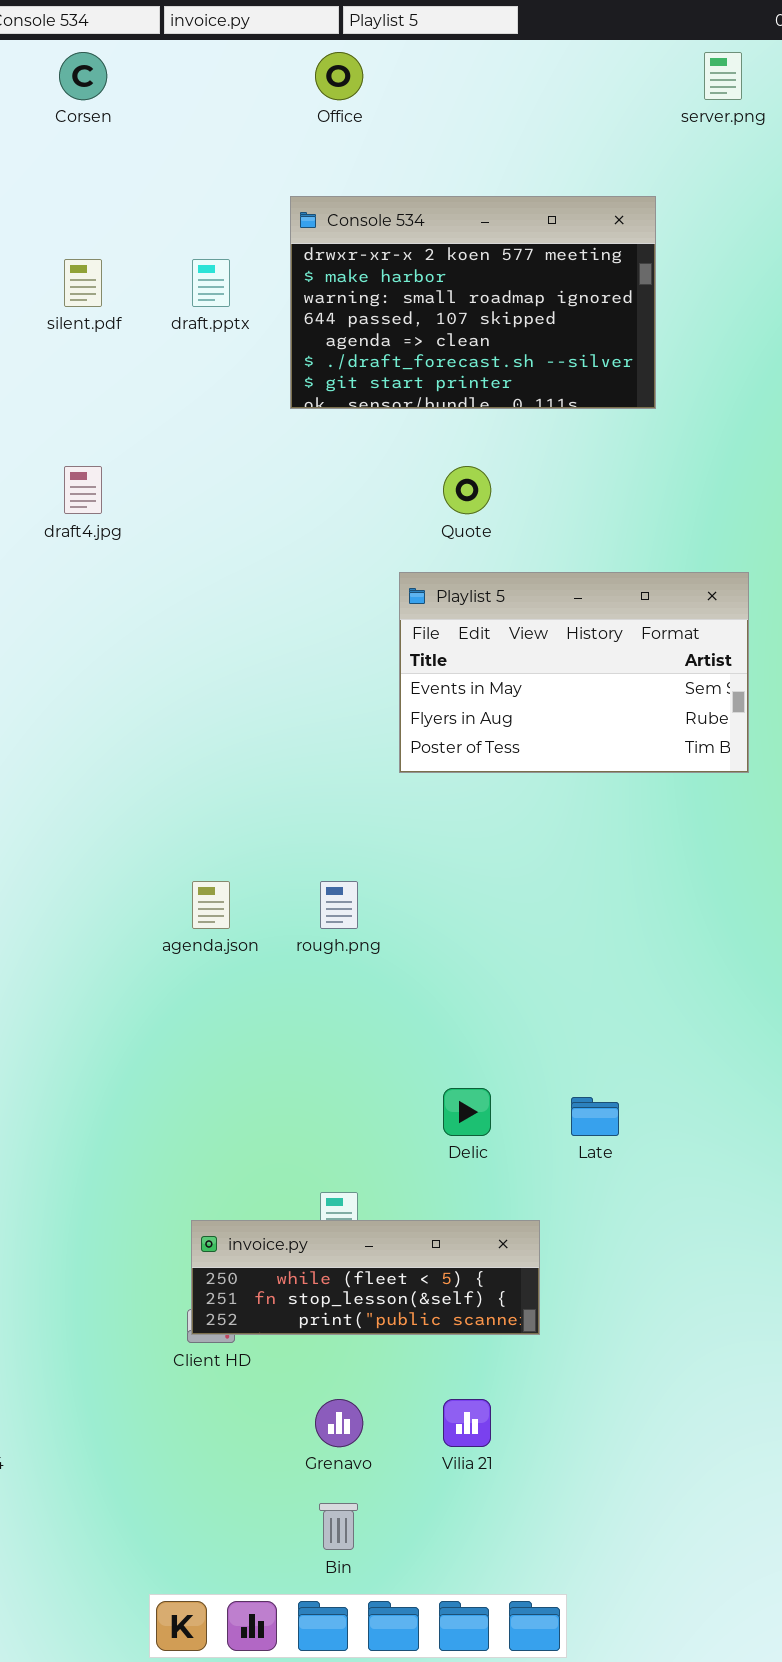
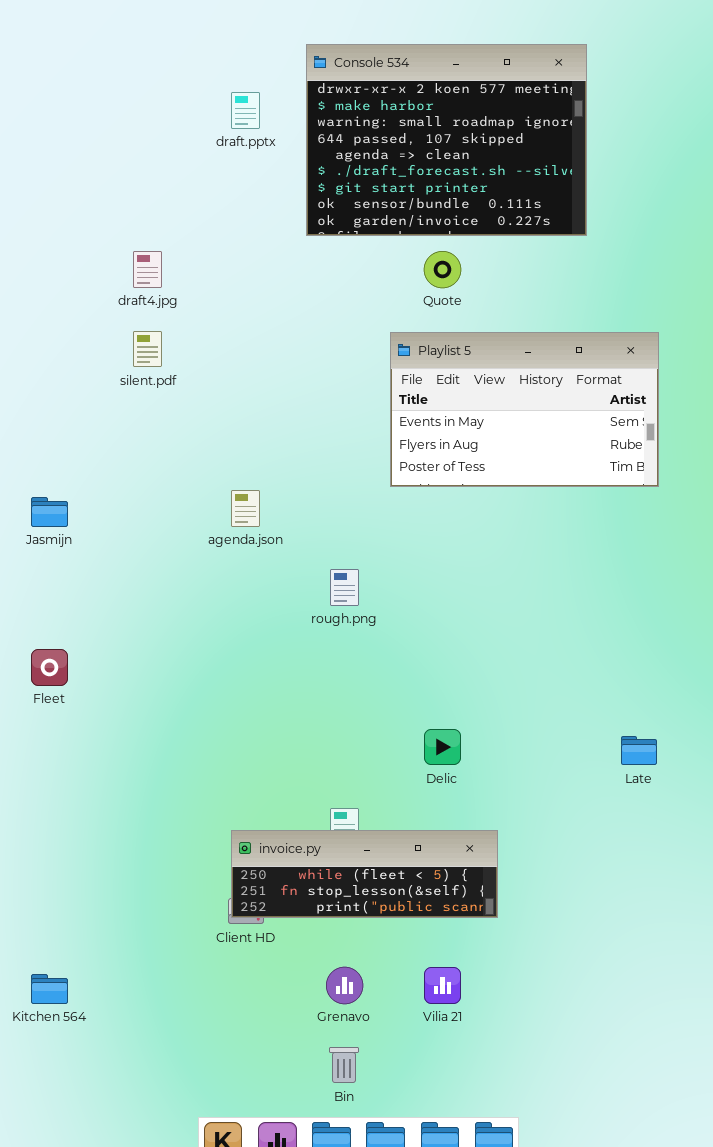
Console 534: [290,196,656,409] -> [306,44,587,236], resized
silent.pdf: [64,259,102,307] -> [133,331,162,367], moved
agenda.json: [192,881,230,929] -> [231,490,260,527], moved
Late: [571,1097,619,1136] -> [621,736,657,765], moved

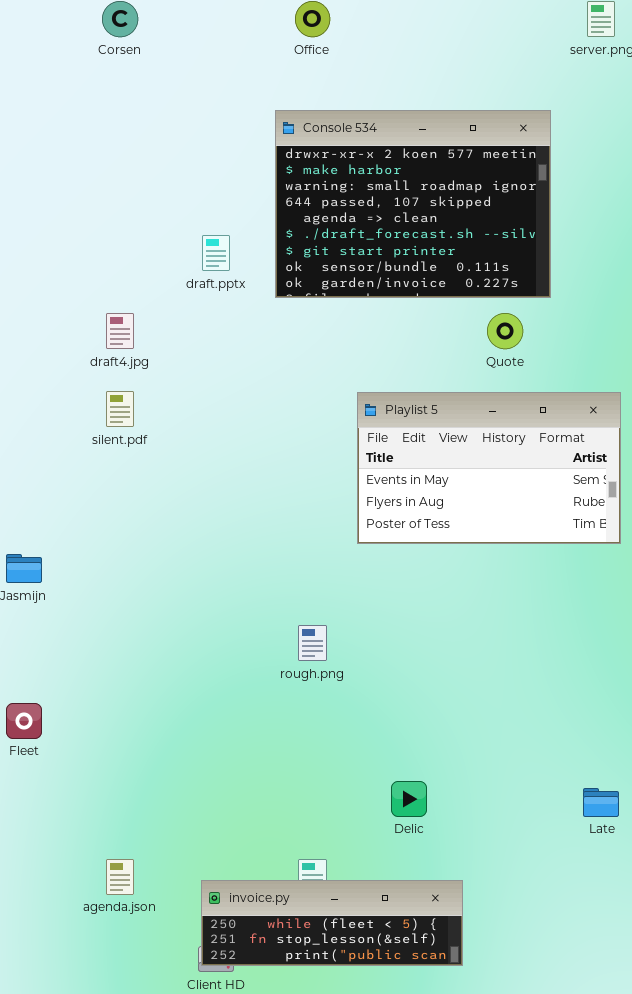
draft.pptx: [231,92,260,129] -> [202,235,230,271], moved
Quote: [424,251,461,288] -> [487,313,523,349], moved
agenda.json: [231,490,260,527] -> [106,859,134,895], moved

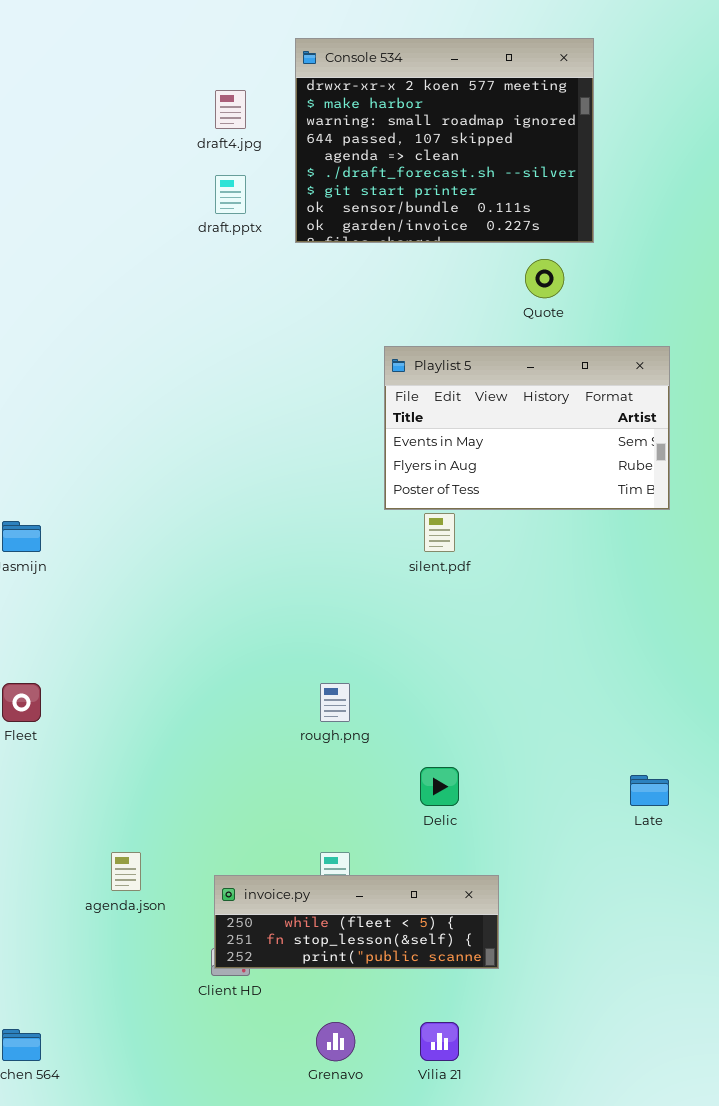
draft4.jpg: [106,313,134,349] -> [215,90,246,129], moved
silent.pdf: [106,391,134,427] -> [424,513,455,552], moved
rough.png: [298,625,327,661] -> [320,683,350,722], moved

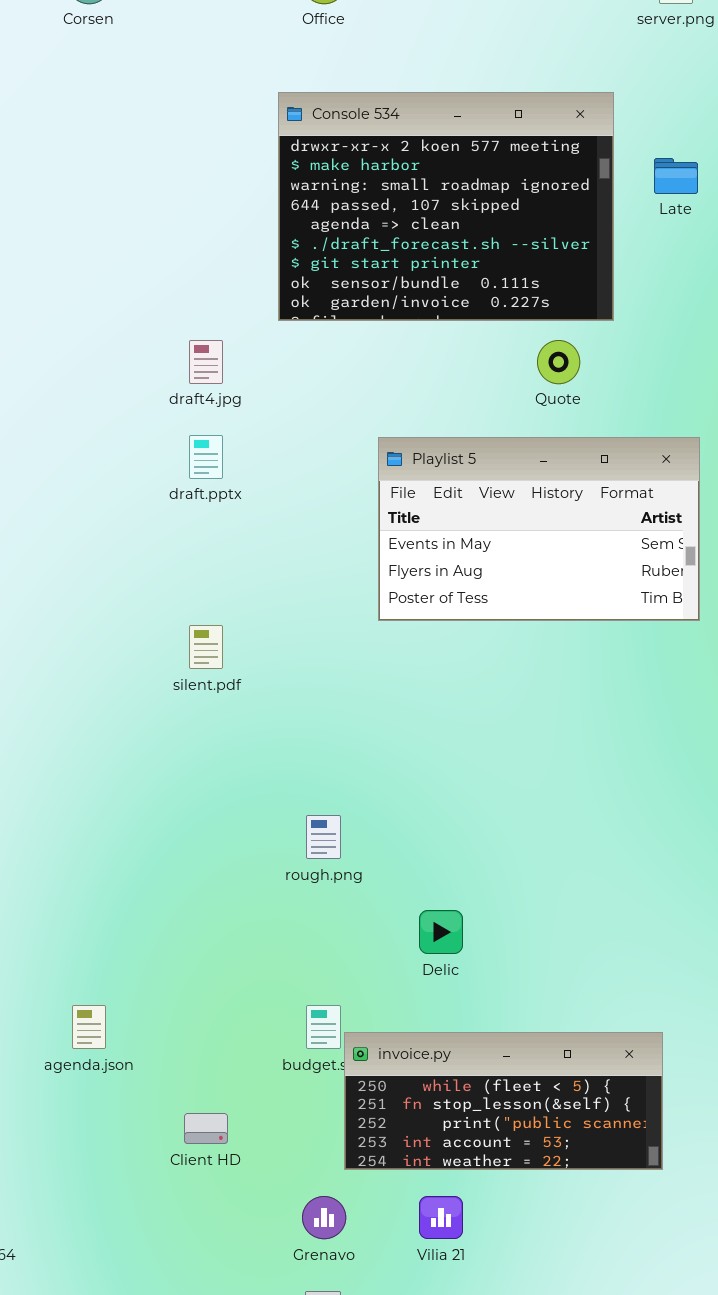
draft4.jpg: [215,90,246,129] -> [189,340,223,384], moved
draft.pptx: [215,175,246,214] -> [189,435,223,479], moved
silent.pdf: [424,513,455,552] -> [189,625,223,669], moved
Late: [630,775,669,806] -> [654,158,698,194], moved
invoice.py: [214,875,499,969] -> [344,1032,663,1170], moved, resized

